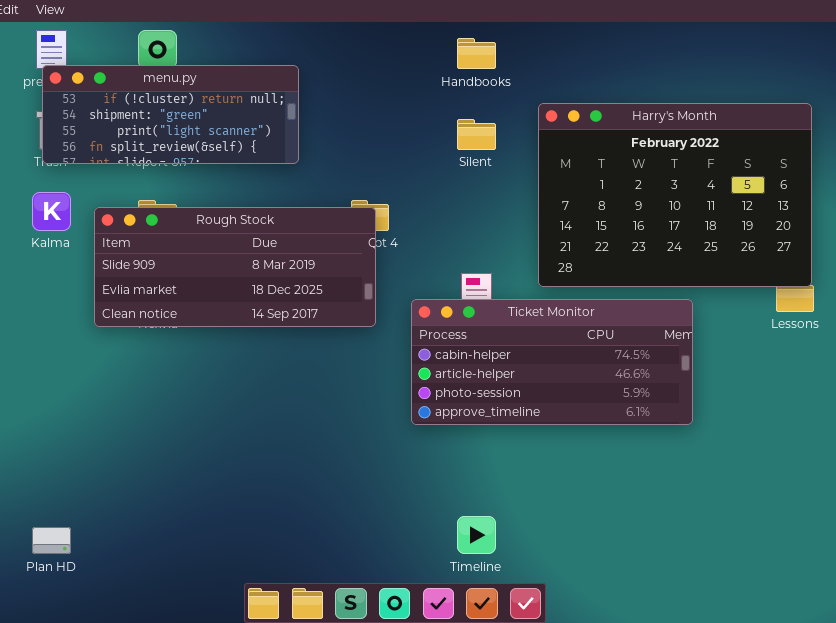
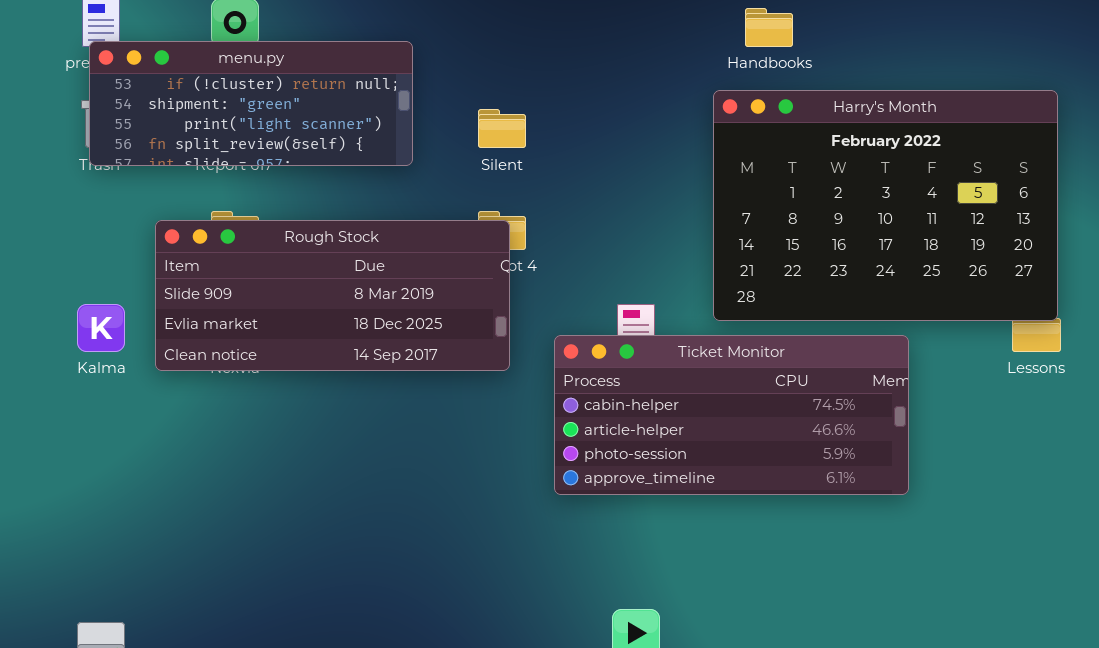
Handbooks: [457,38,496,69] -> [745,8,793,47], moved
Silent: [457,119,496,150] -> [478,109,526,148], moved
Kalma: [32,192,71,231] -> [77,304,125,352], moved

